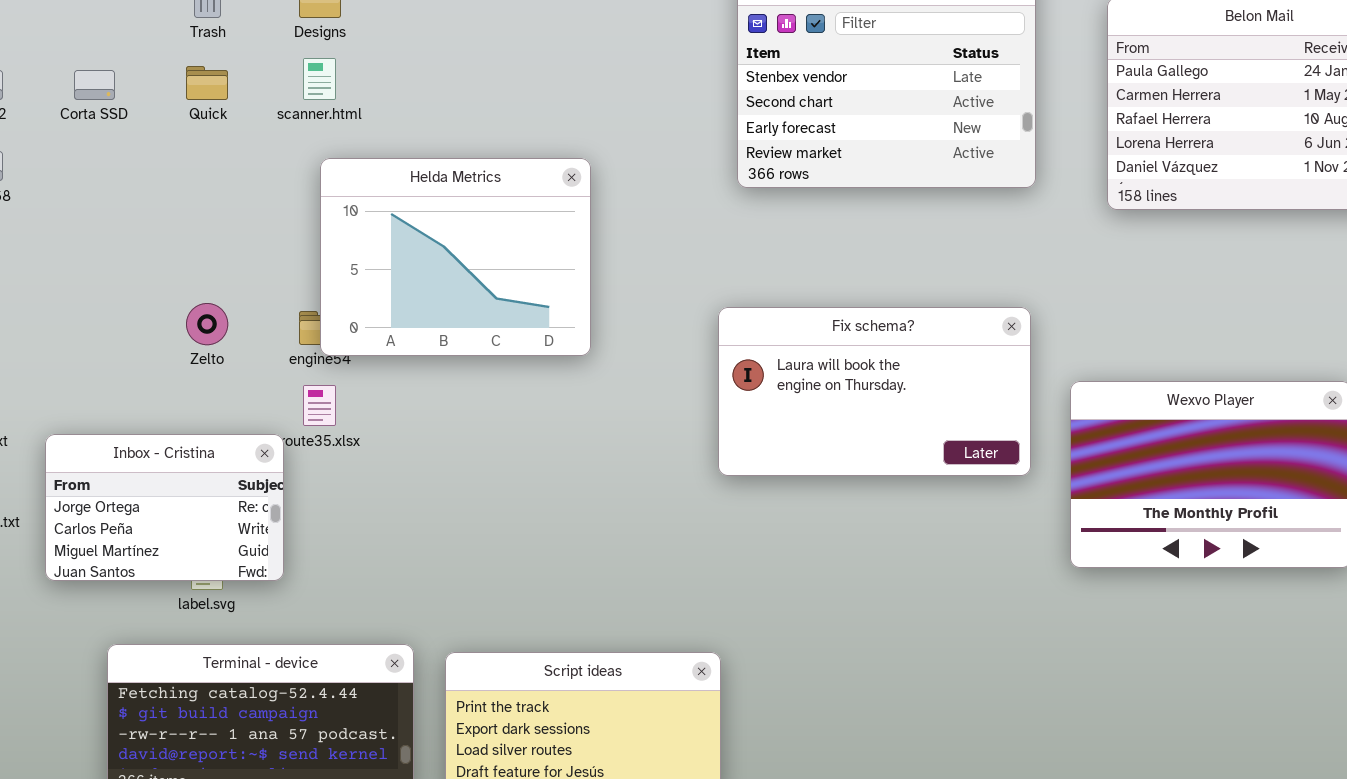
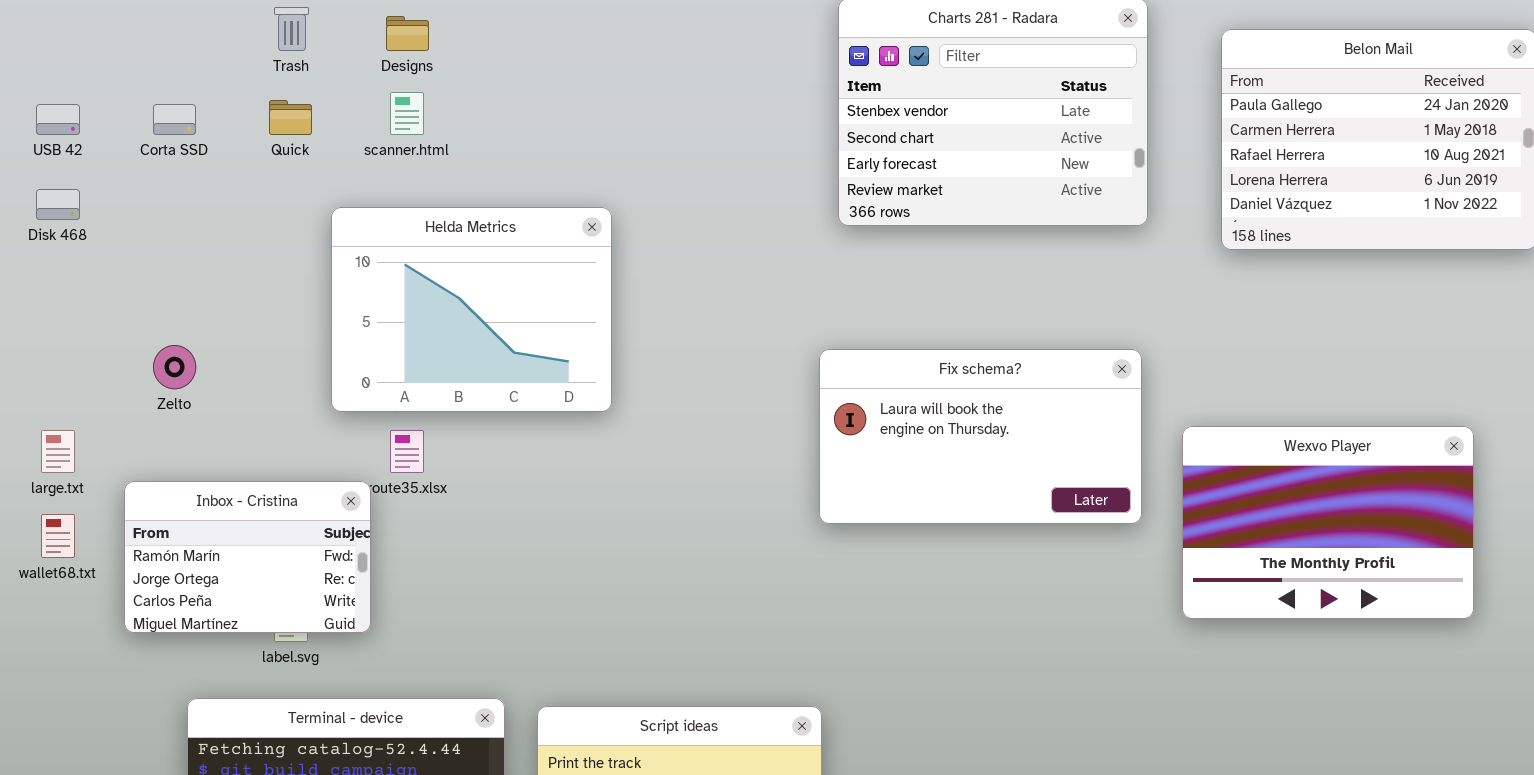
Helda Metrics: [320,158,591,356] -> [331,207,612,412], moved
Zelto: [186,303,228,345] -> [153,345,196,389], moved
Inbox - Cristina: [45,434,284,581] -> [124,481,371,633], scrolled up 1 row

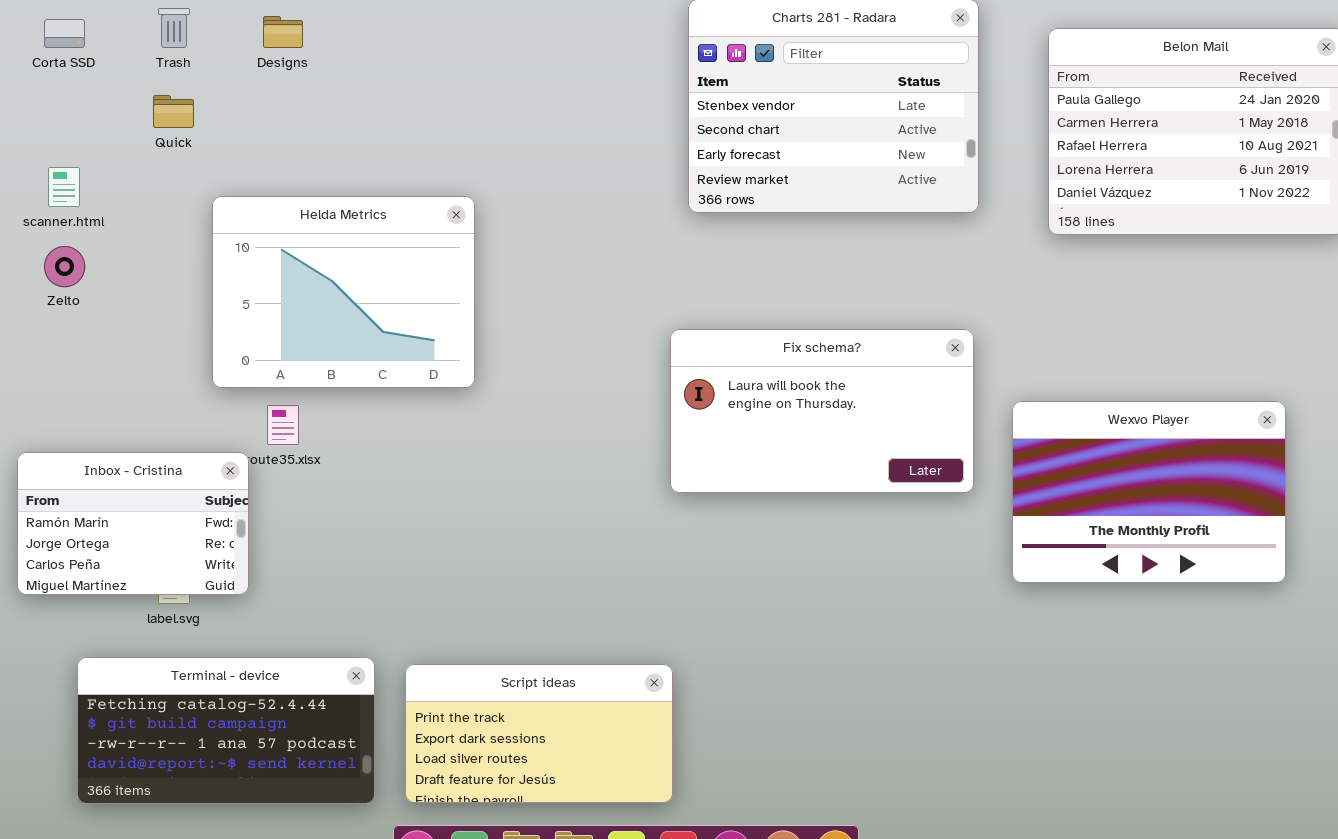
scanner.html: [390,92,424,135] -> [48,167,80,207], moved
Corta SSD: [153,104,196,135] -> [44,19,85,48], moved
Zelto: [153,345,196,389] -> [44,246,85,287], moved

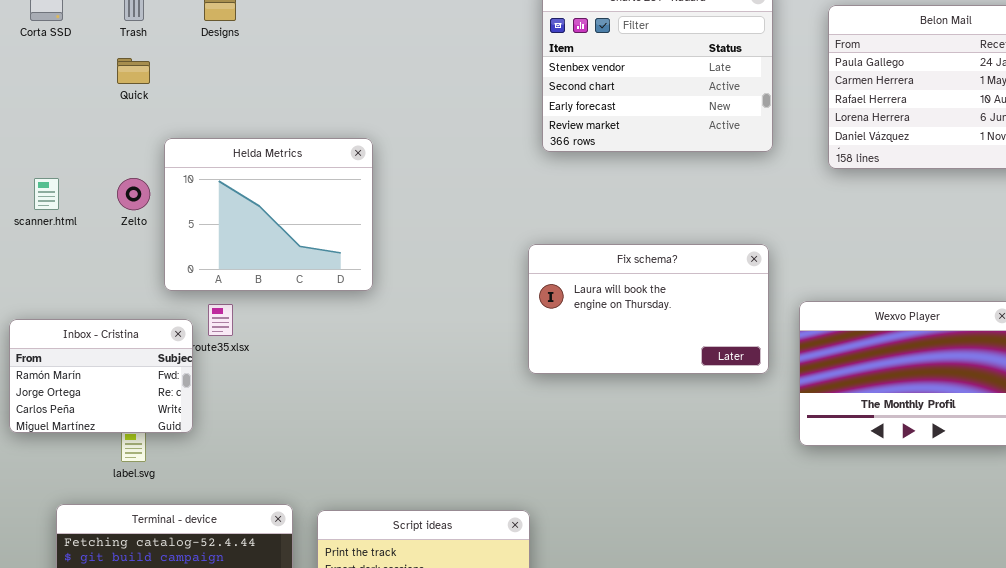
scanner.html: [48,167,80,207] -> [34,178,59,210], moved
Zelto: [44,246,85,287] -> [117,178,150,210], moved
Inbox - Cristina: [17,452,249,595] -> [9,319,193,433], moved

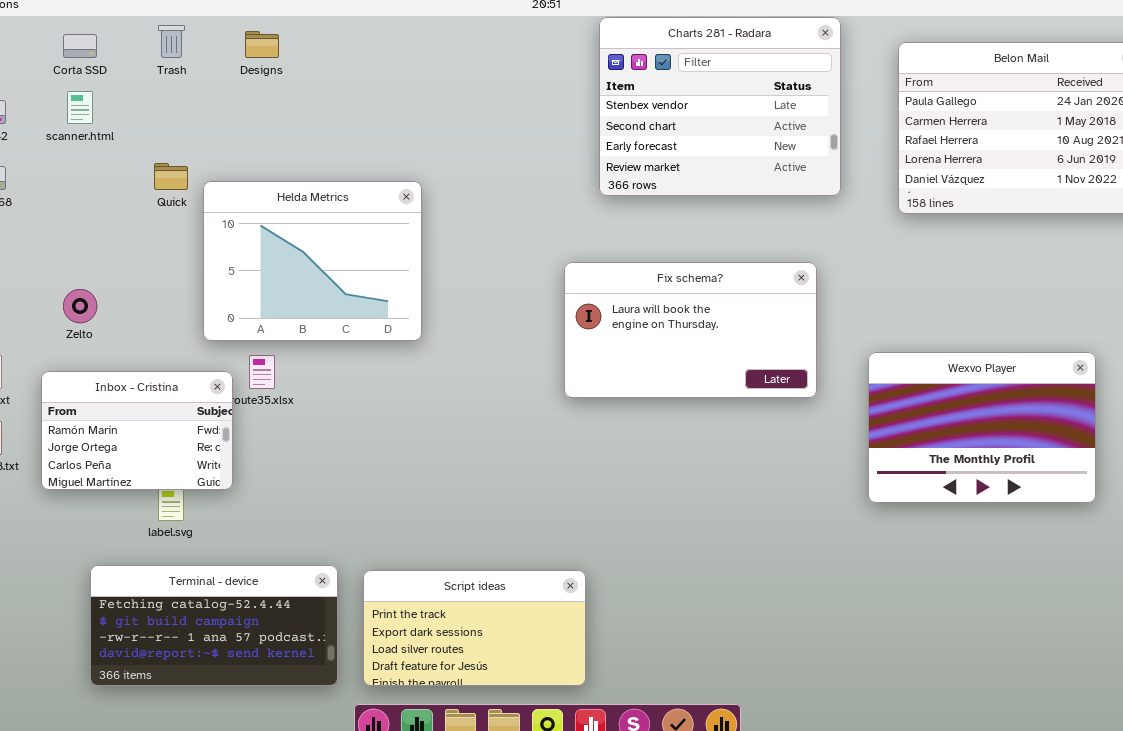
Quick: [117,58,150,84] -> [154,163,188,190], moved
scanner.html: [34,178,59,210] -> [67,91,93,124], moved
Zelto: [117,178,150,210] -> [63,289,97,323], moved
Fix schema?: [528,244,769,374] -> [564,262,817,398], moved

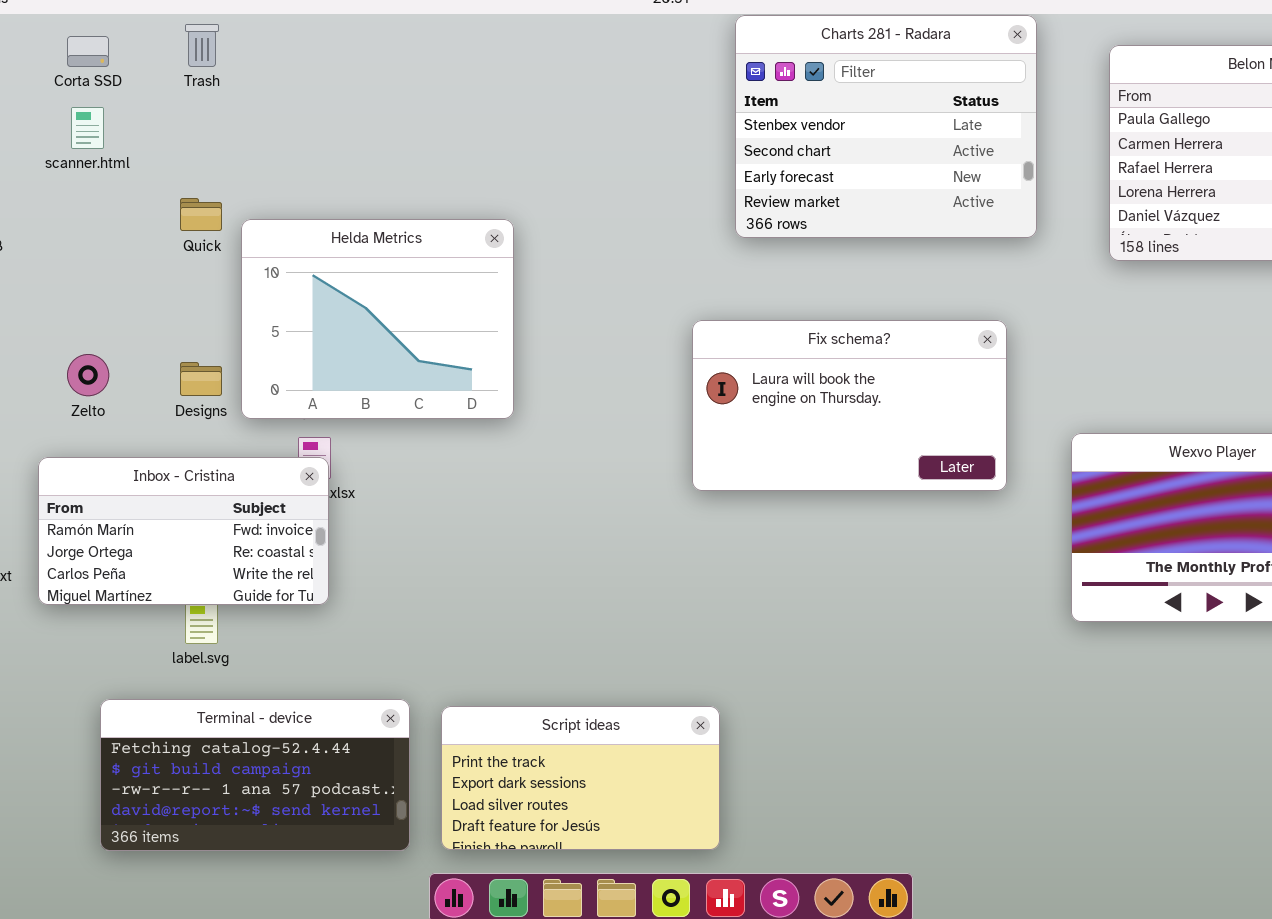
Designs: [245,31,279,58] -> [180,362,222,396], moved
Inbox - Cristina: [41,371,233,490] -> [38,457,329,605], resized

